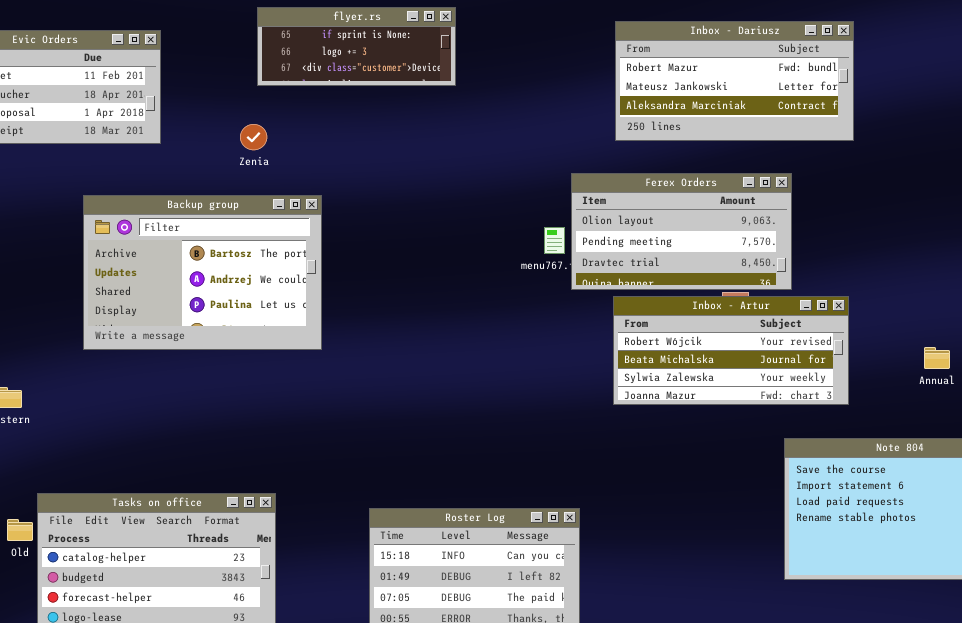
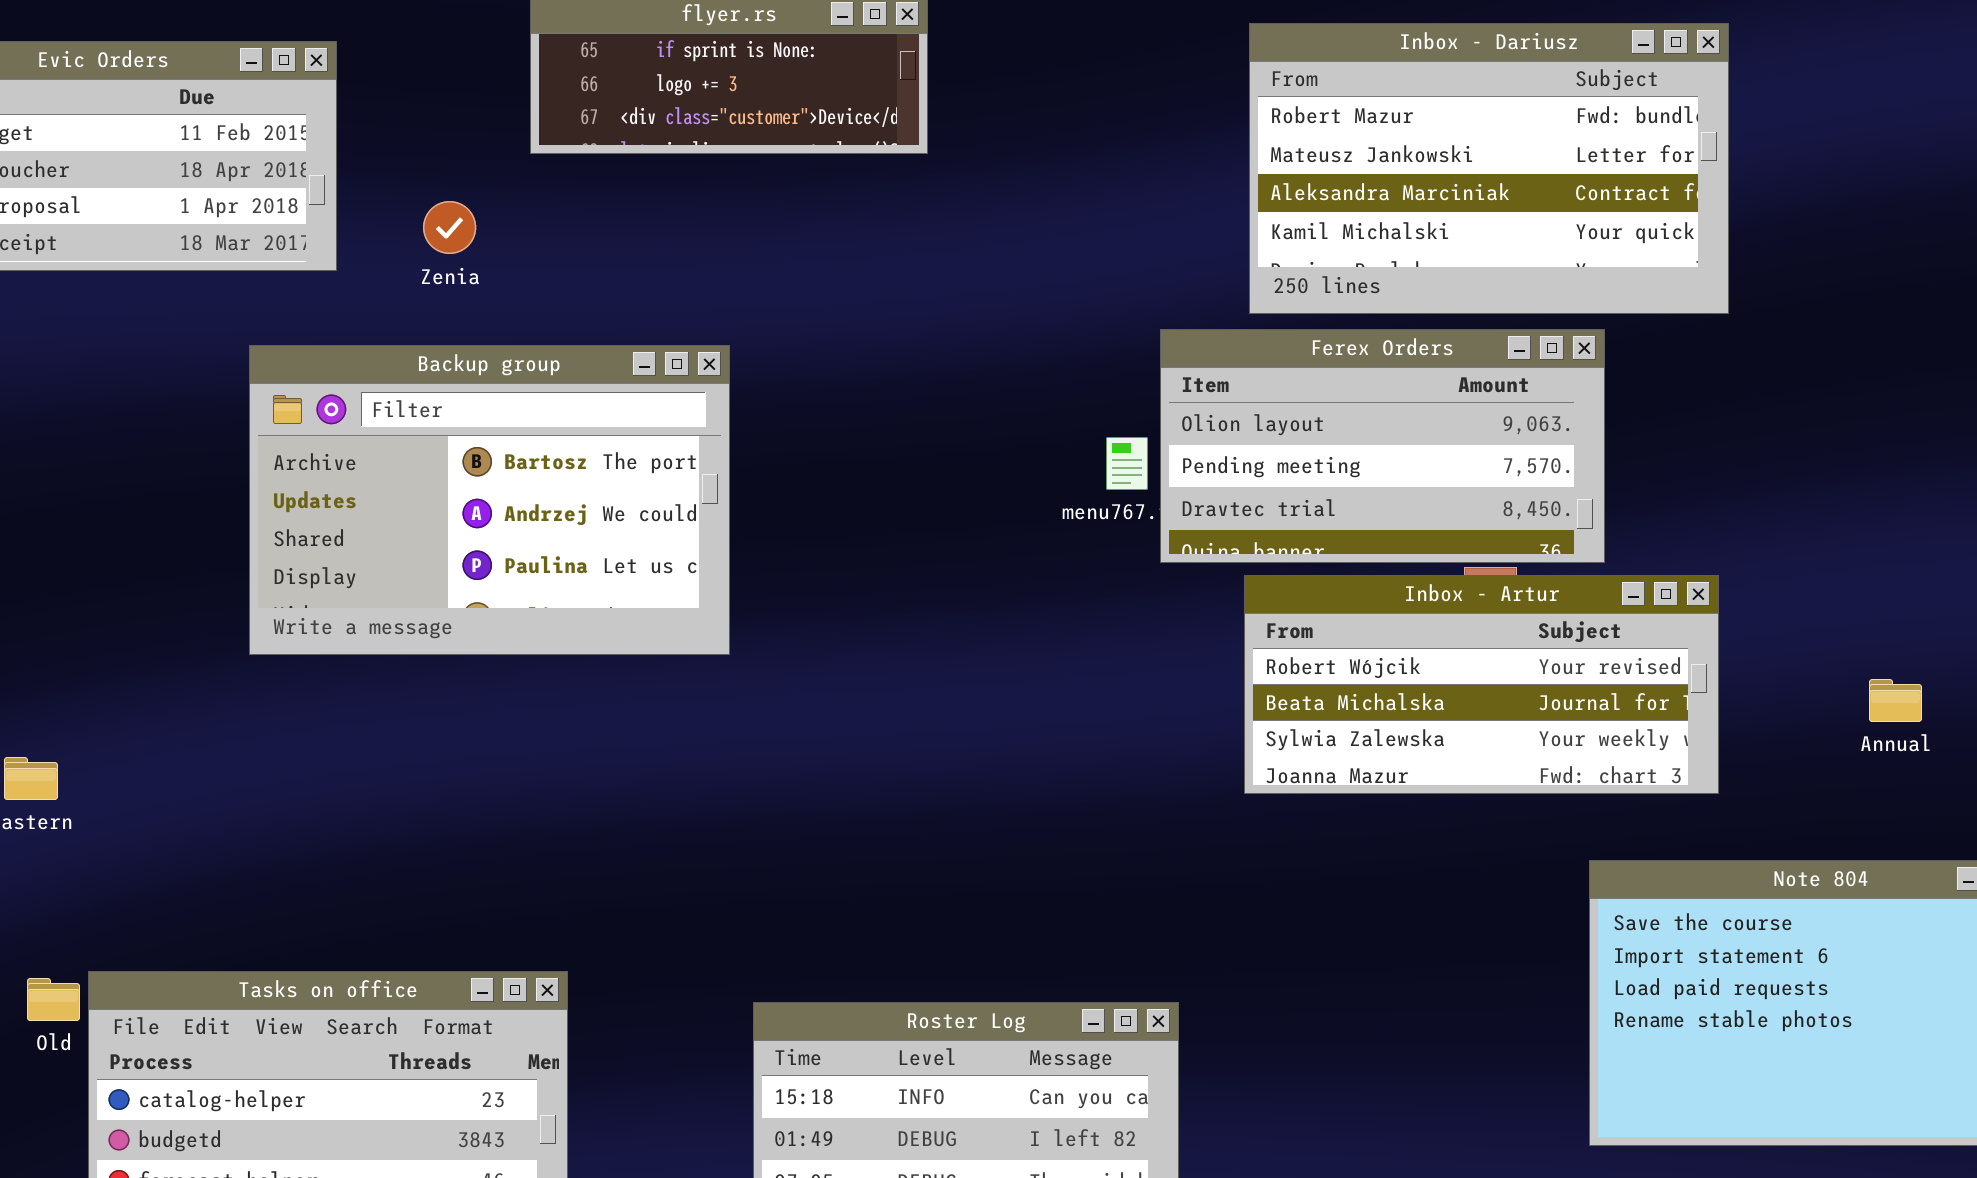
Inbox - Dariusz: [615,21,854,141] -> [1249,23,1729,314], resized
Zenia: [240,124,267,150] -> [423,201,476,254], moved
Backup group: [83,195,322,350] -> [249,345,730,655], moved
Old: [7,519,33,541] -> [27,978,80,1021], moved

